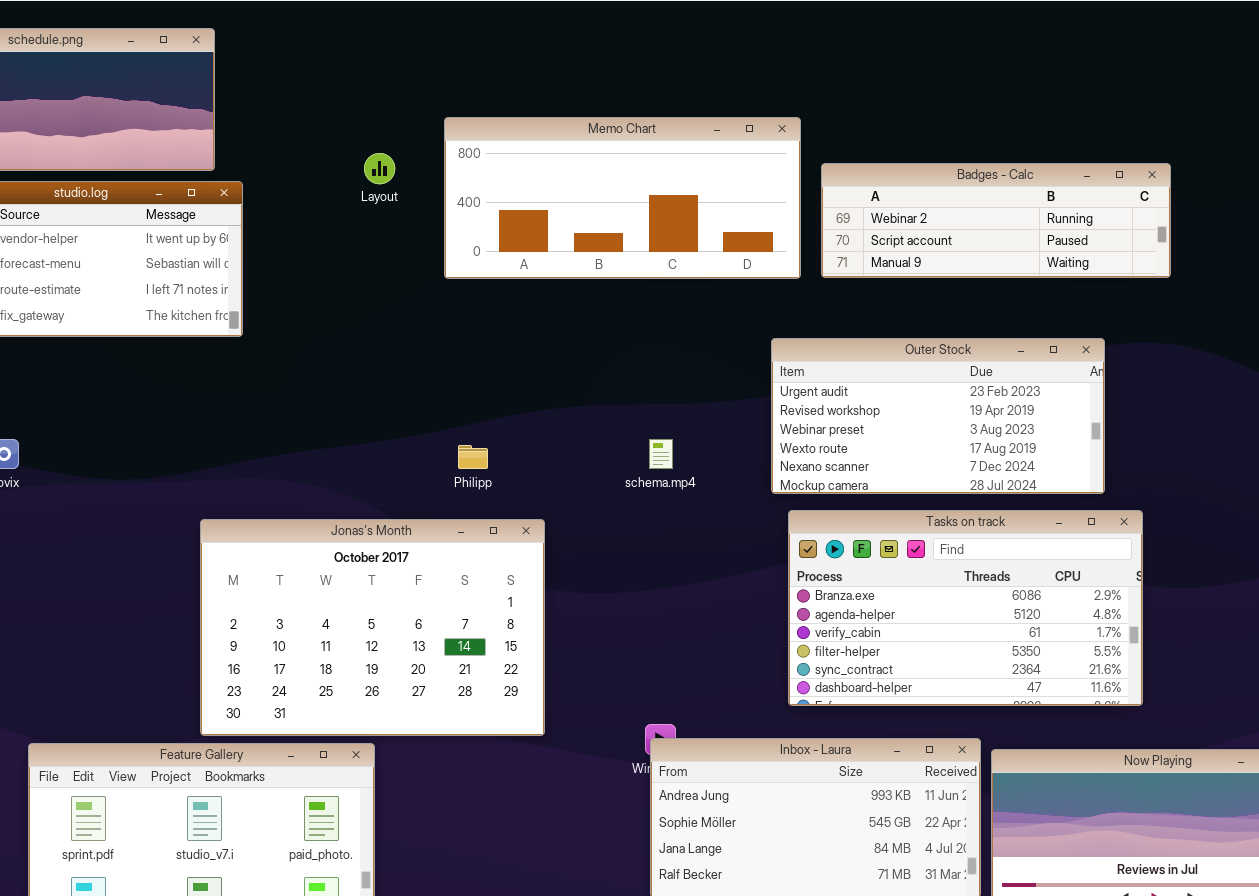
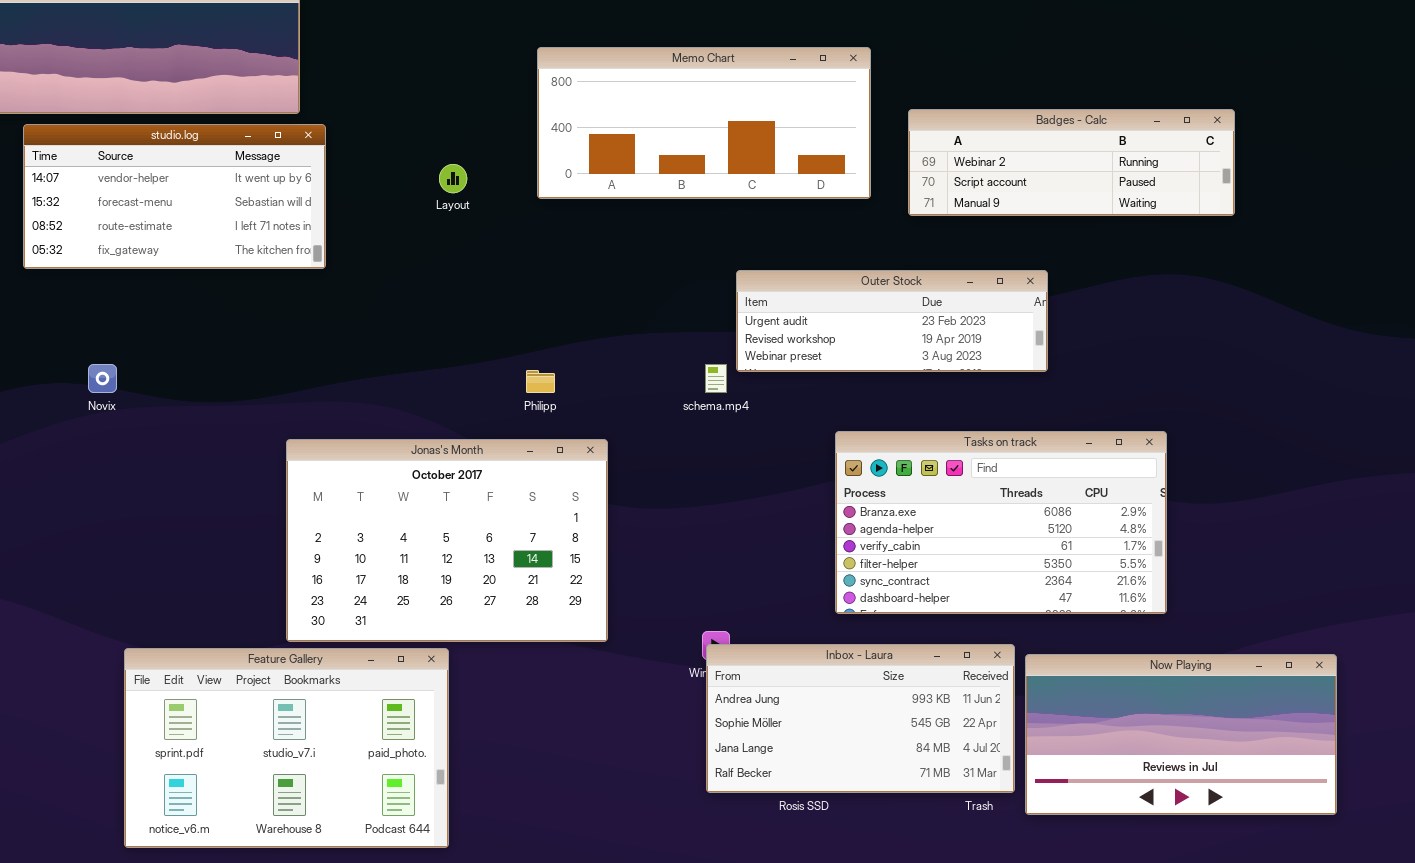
Memo Chart: [444,117,801,279] -> [537,47,871,199], moved
Layout: [364,153,395,184] -> [439,164,467,193], moved
Badges - Calc: [821,163,1171,278] -> [908,109,1235,216], moved
Outer Stock: [771,338,1105,494] -> [736,270,1048,372], moved, resized

